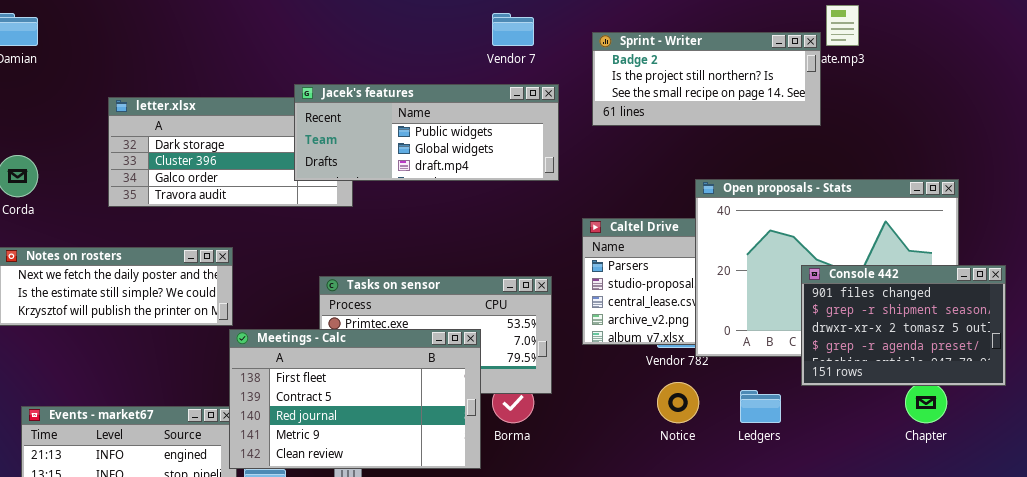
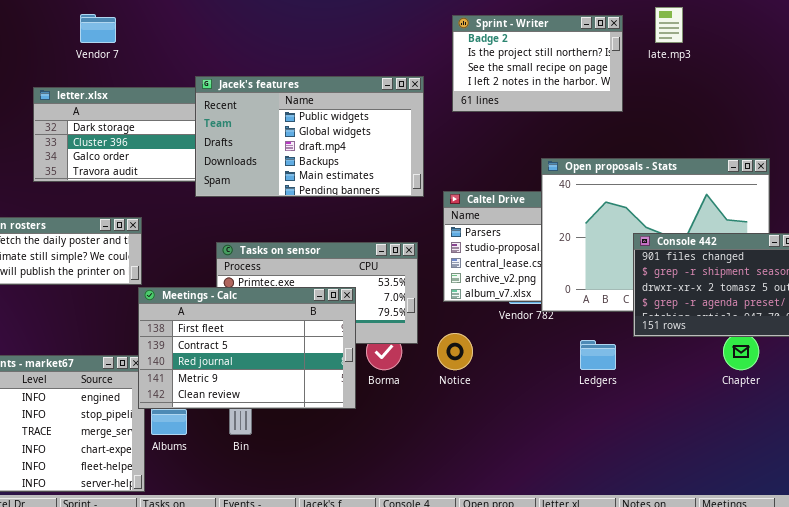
Vendor 7: [492,13,534,46] -> [80,14,116,43], moved
Sprint - Writer: [592,32,821,126] -> [452,15,623,112], resized
Jacek's features: [294,84,559,181] -> [195,76,424,197], resized
Notice: [657,382,699,423] -> [437,333,473,370], moved

